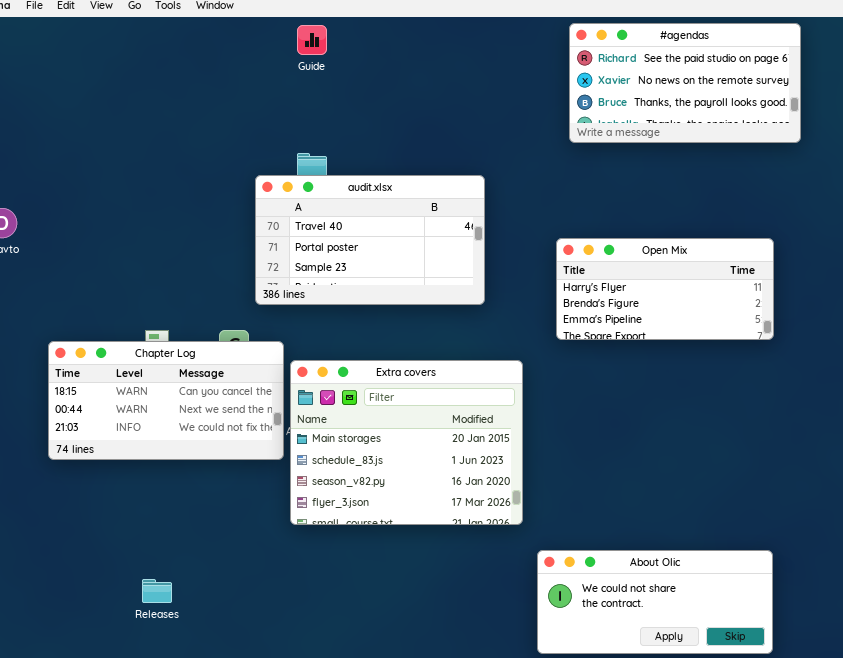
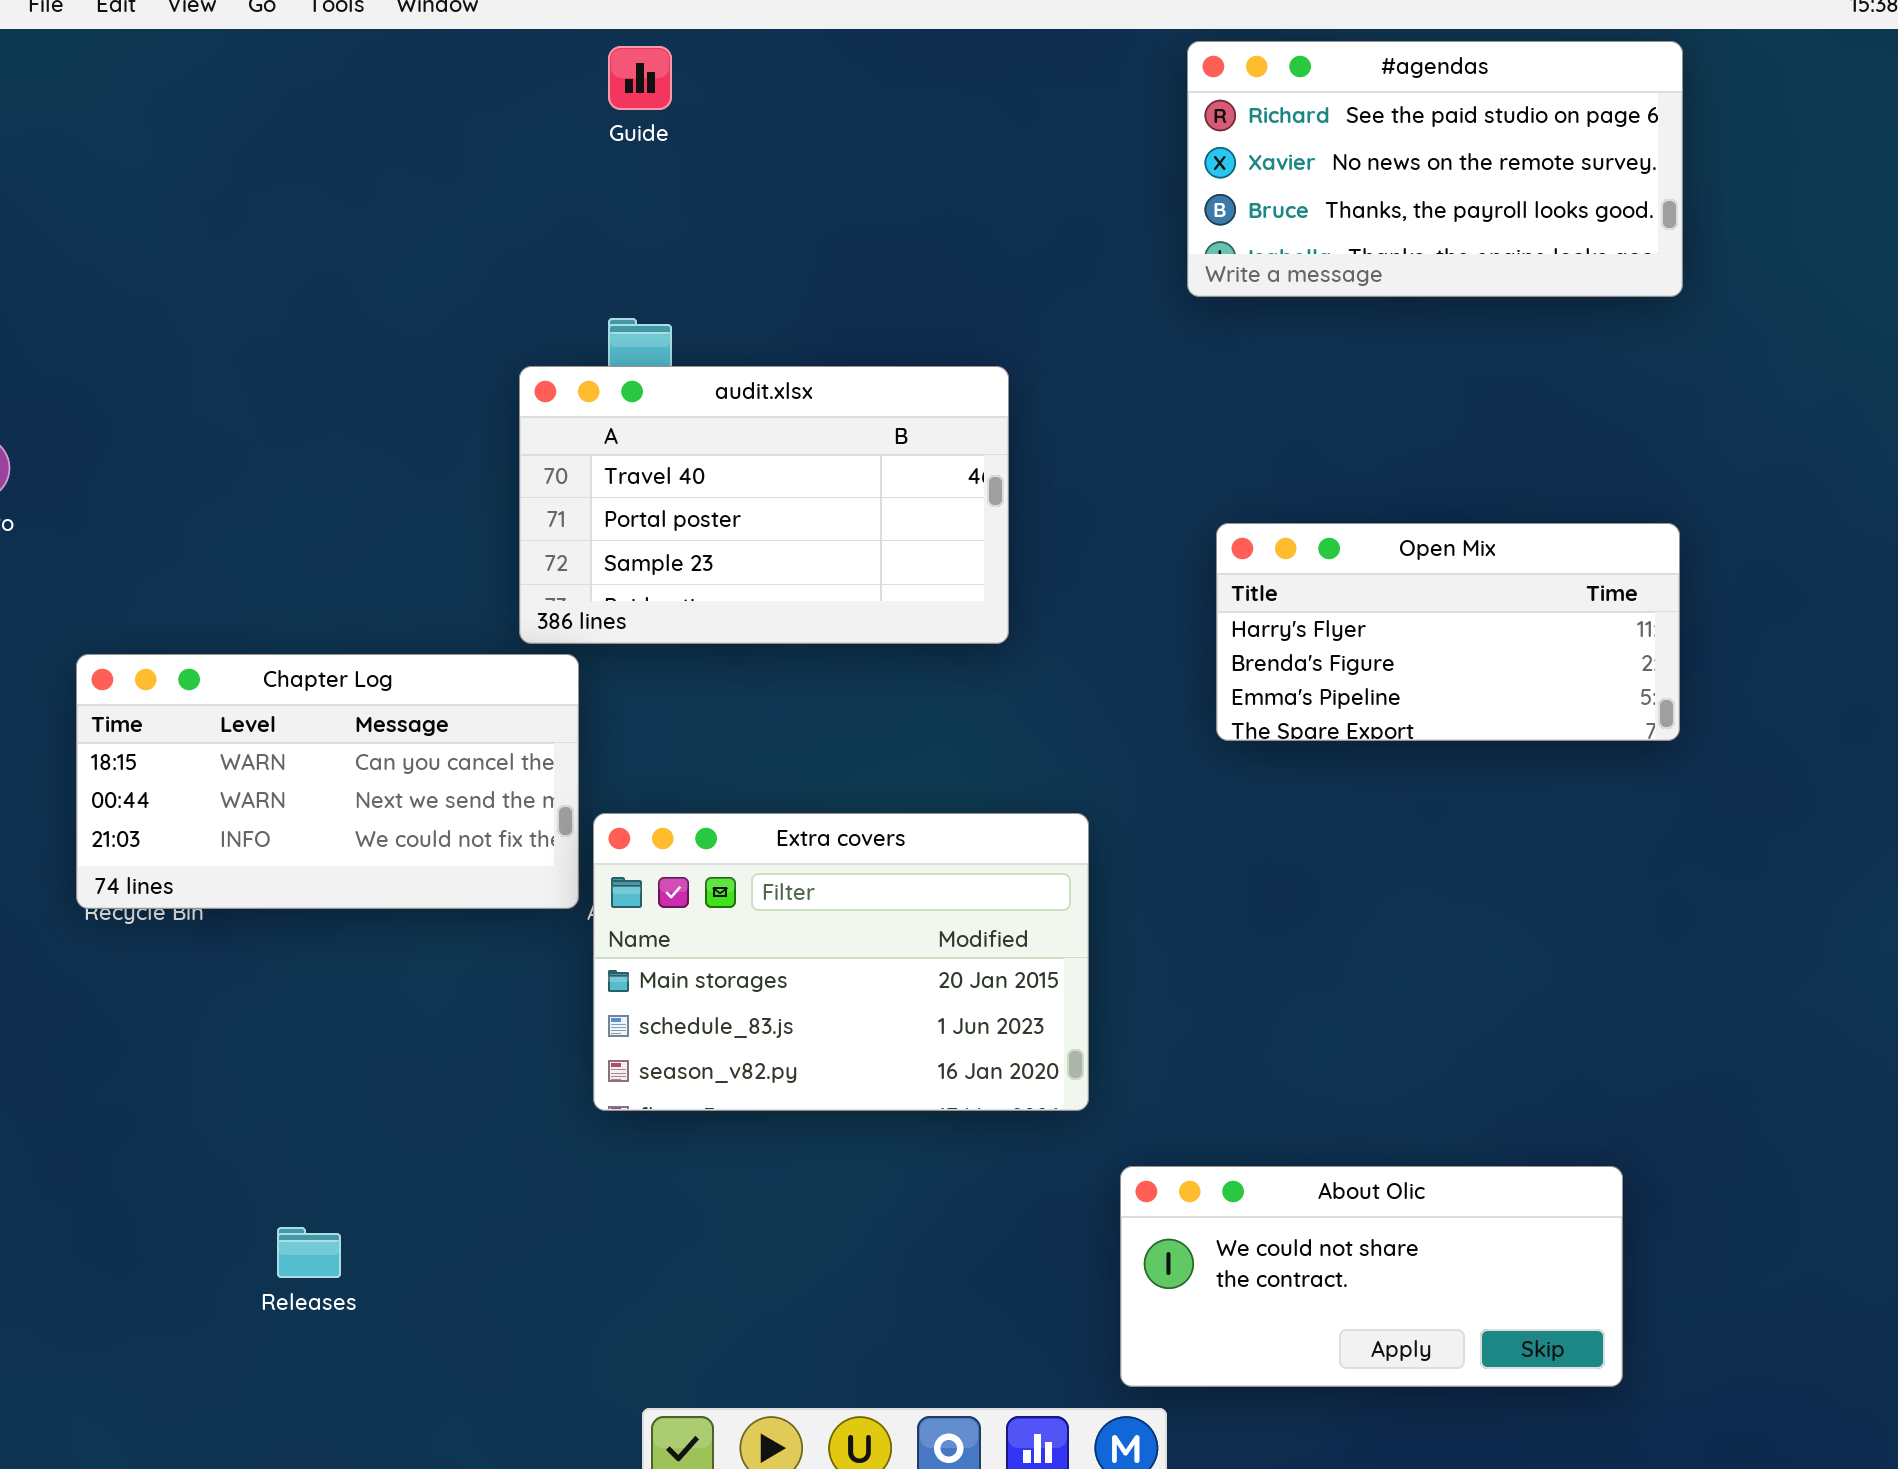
Open Mix: [556,238,774,340] -> [1216,523,1680,741], moved
Chapter Log: [48,341,284,460] -> [76,654,579,909], moved
Extra covers: [290,360,523,525] -> [593,813,1089,1111], resized

